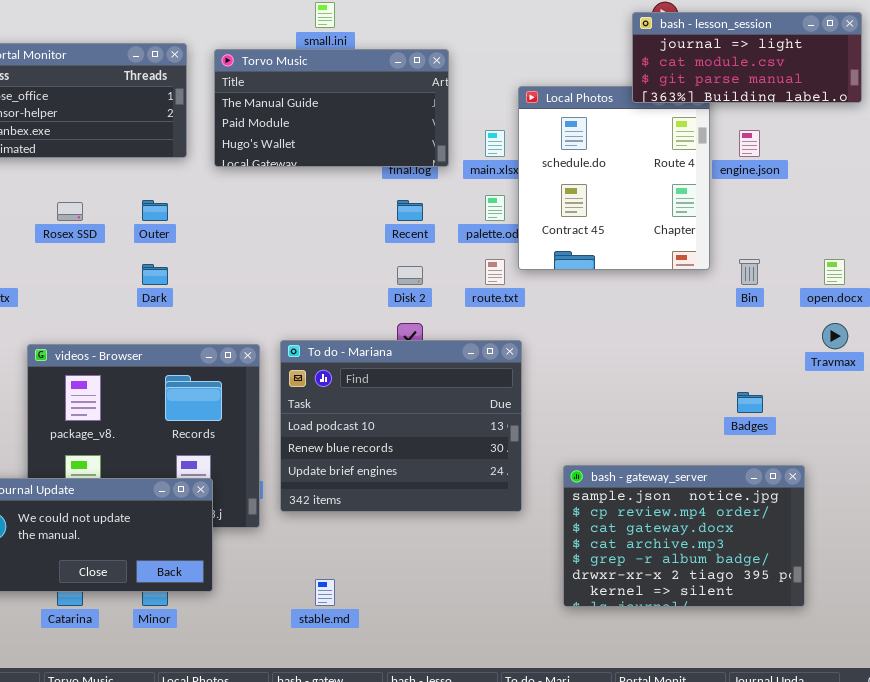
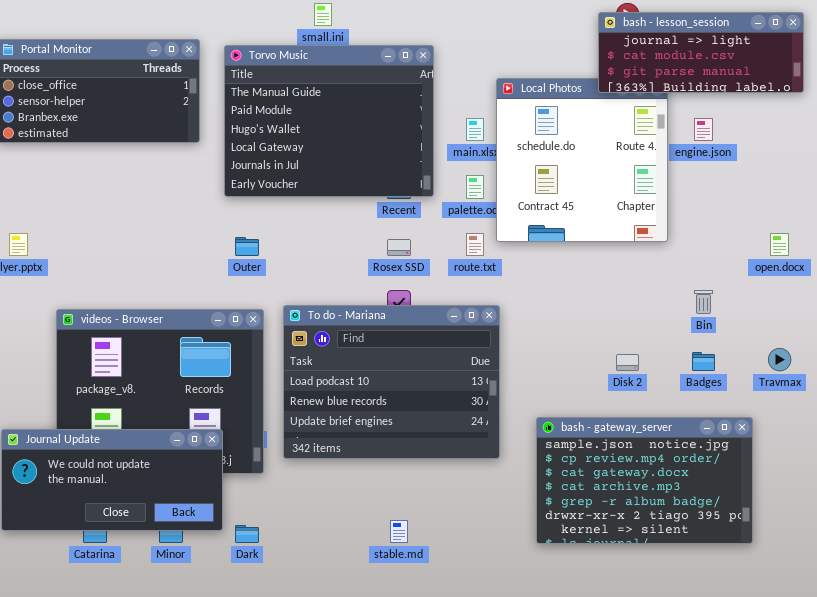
Torvo Music: [214,49,449,167] -> [224,45,434,197], resized
Outer: [142,200,168,221] -> [235,237,259,256], moved
Rosex SSD: [57,202,83,221] -> [387,239,411,256], moved
Bin: [739,259,760,285] -> [694,290,713,314], moved
Dark: [142,264,168,285] -> [235,525,259,543], moved
Disk 2: [397,266,423,285] -> [616,354,639,371], moved
Travmax: [822,323,848,349] -> [768,348,791,371], moved
stable.md: [315,579,335,606] -> [390,520,408,543], moved

